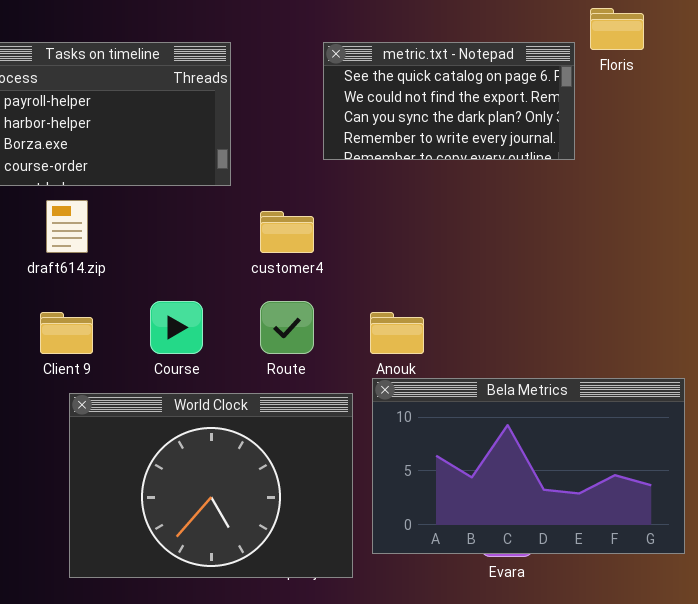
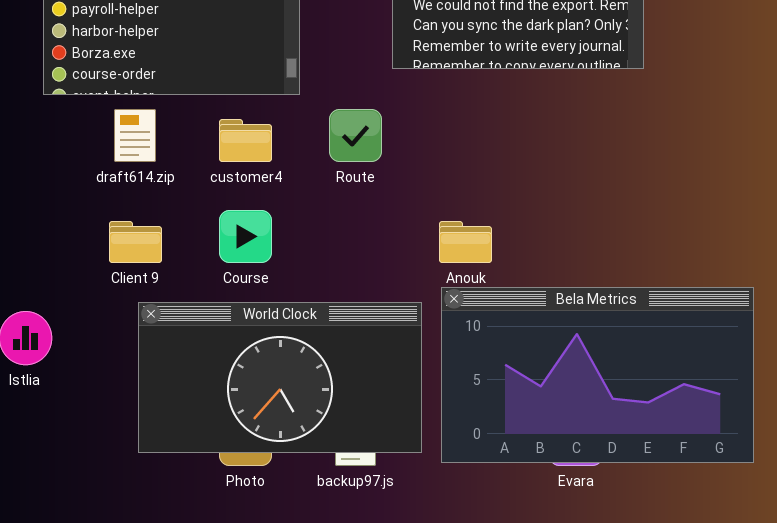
customer4: [260,211,314,253] -> [219,119,272,162], moved
Route: [260,301,314,354] -> [329,109,382,162], moved
World Clock: [69,393,353,578] -> [138,302,422,453], resized

